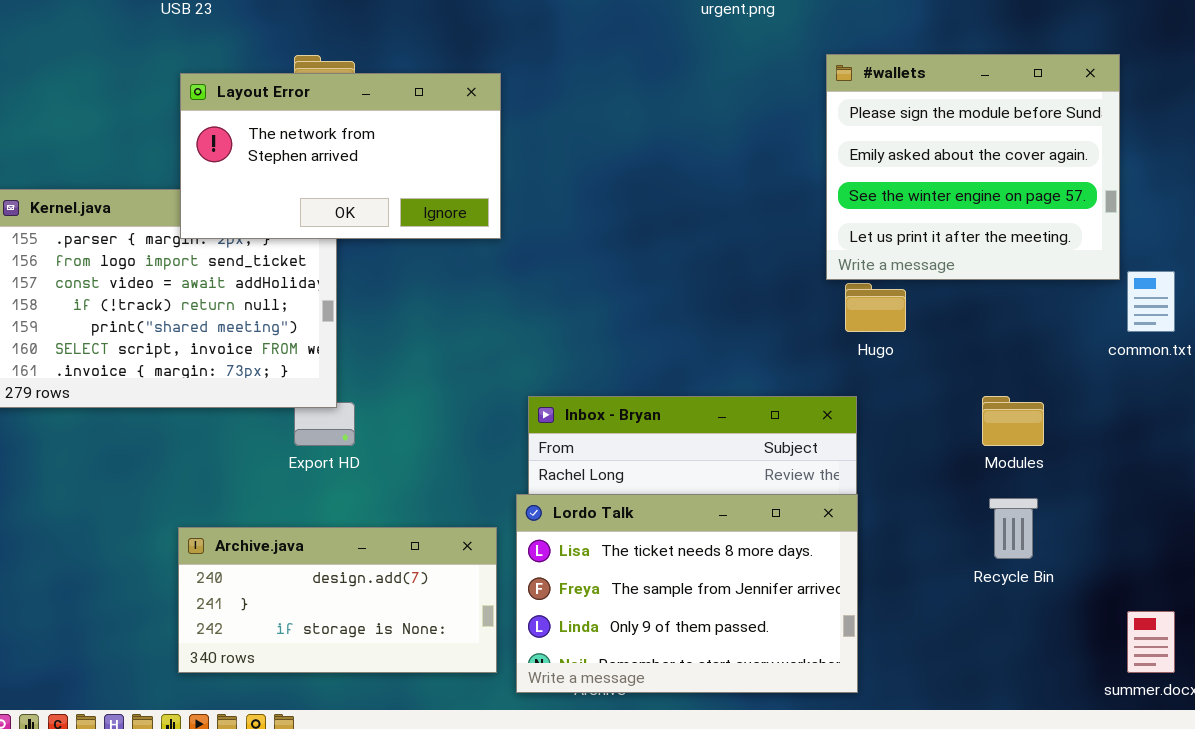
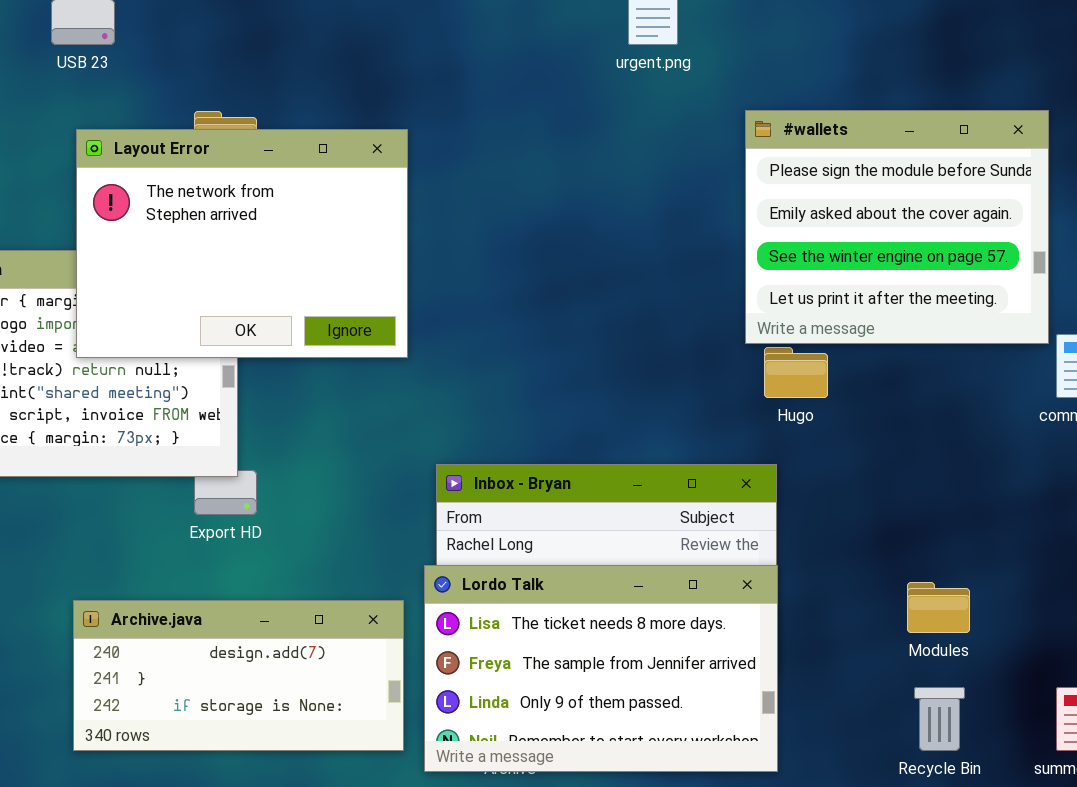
Layout Error: [180,73,501,239] -> [76,129,408,358], resized
Modules: [982,396,1044,446] -> [907,582,970,633], moved
Recycle Bin: [989,498,1038,559] -> [914,687,965,751], moved

